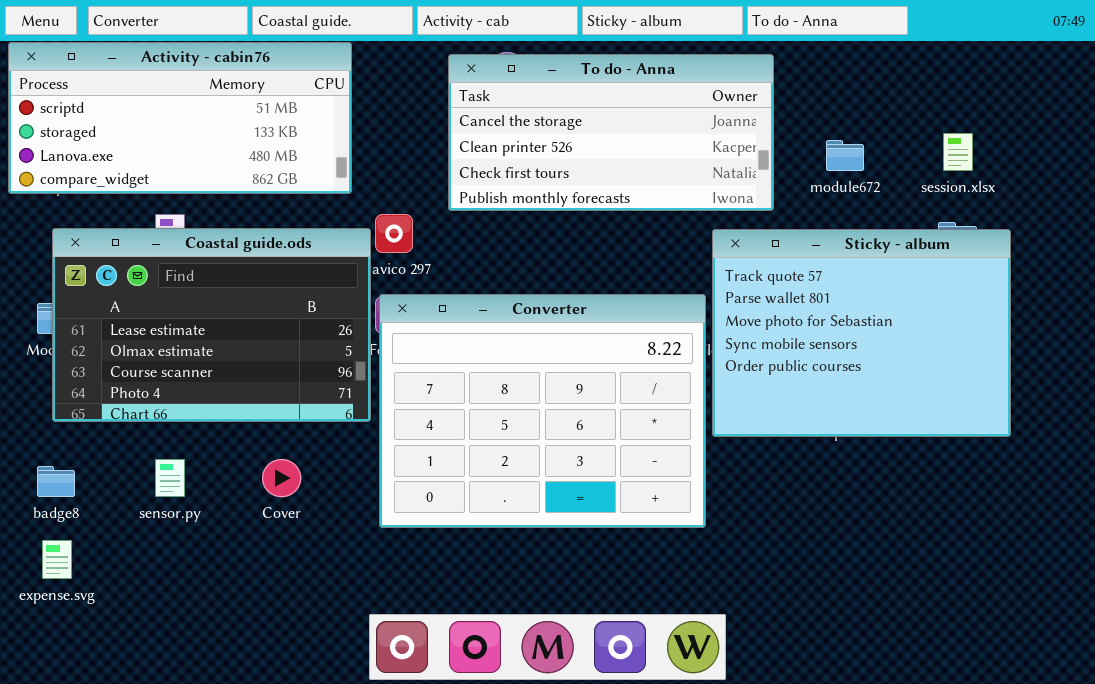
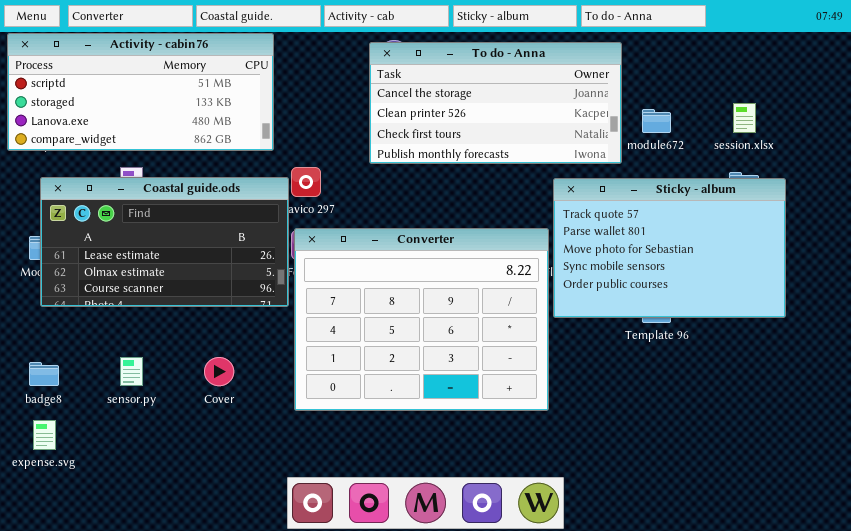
To do - Anna: [448,54,774,211] -> [369,42,622,164], moved
Coastal guide.ods: [52,228,371,422] -> [40,177,289,307], resized
Sticky - album: [712,229,1011,437] -> [553,178,786,318], resized

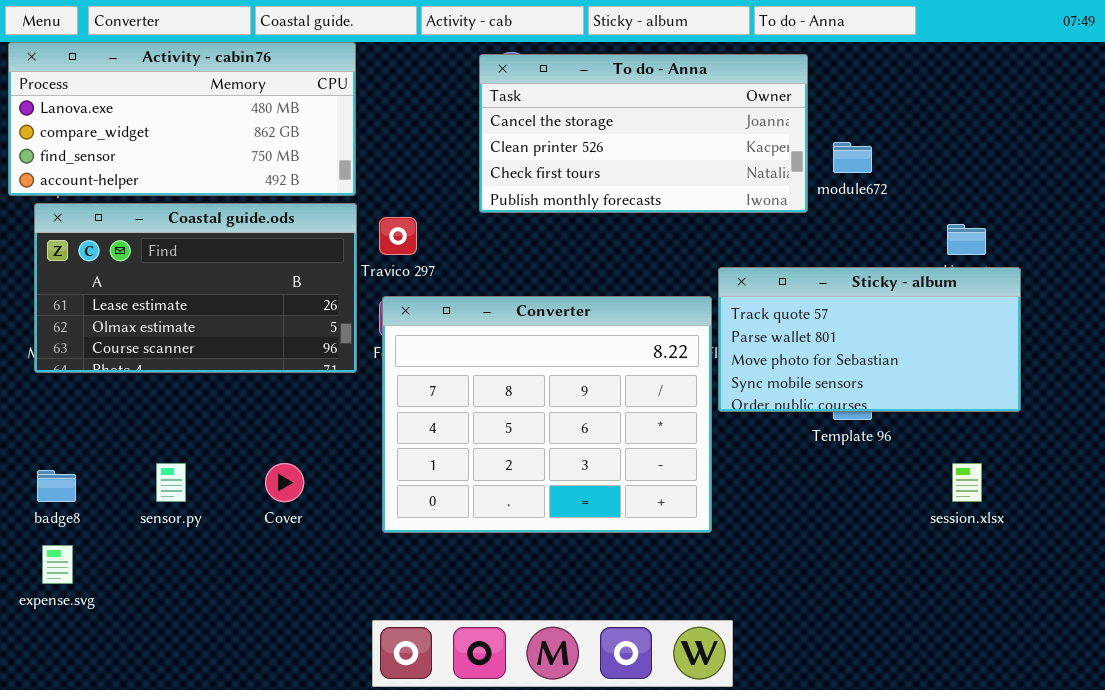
Activity - cabin76: [7,33,274,151] -> [8,42,356,196], scrolled down 2 rows
session.xlsx: [733,103,756,133] -> [952,463,982,502], moved
Coastal guide.ods: [40,177,289,307] -> [34,203,357,373], moved
Sticky - album: [553,178,786,318] -> [718,267,1021,412], resized

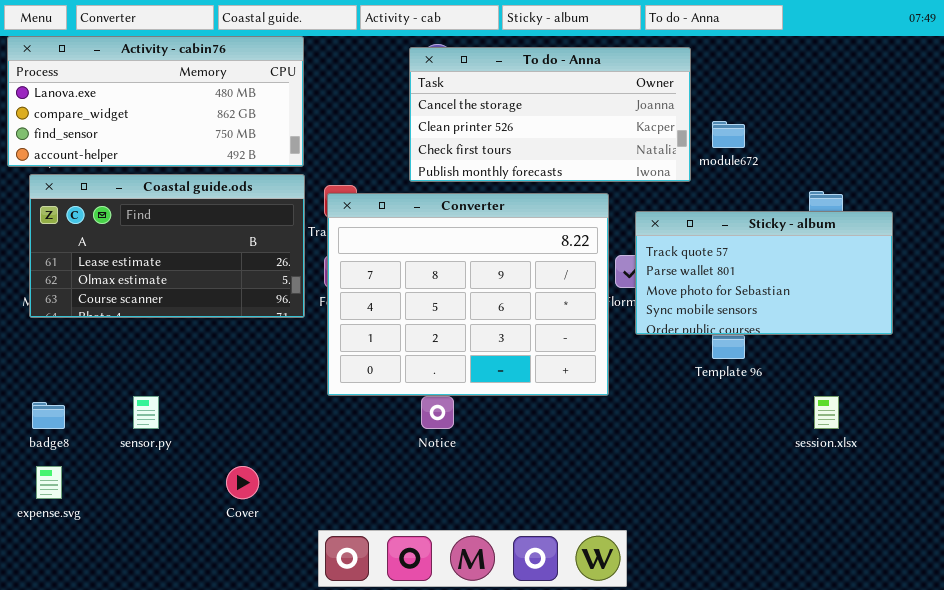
Sticky - album: [718,267,1021,412] -> [635,211,893,335], moved
Converter: [382,296,712,533] -> [327,193,609,396], moved
Cover: [265,463,304,502] -> [226,466,259,499], moved

